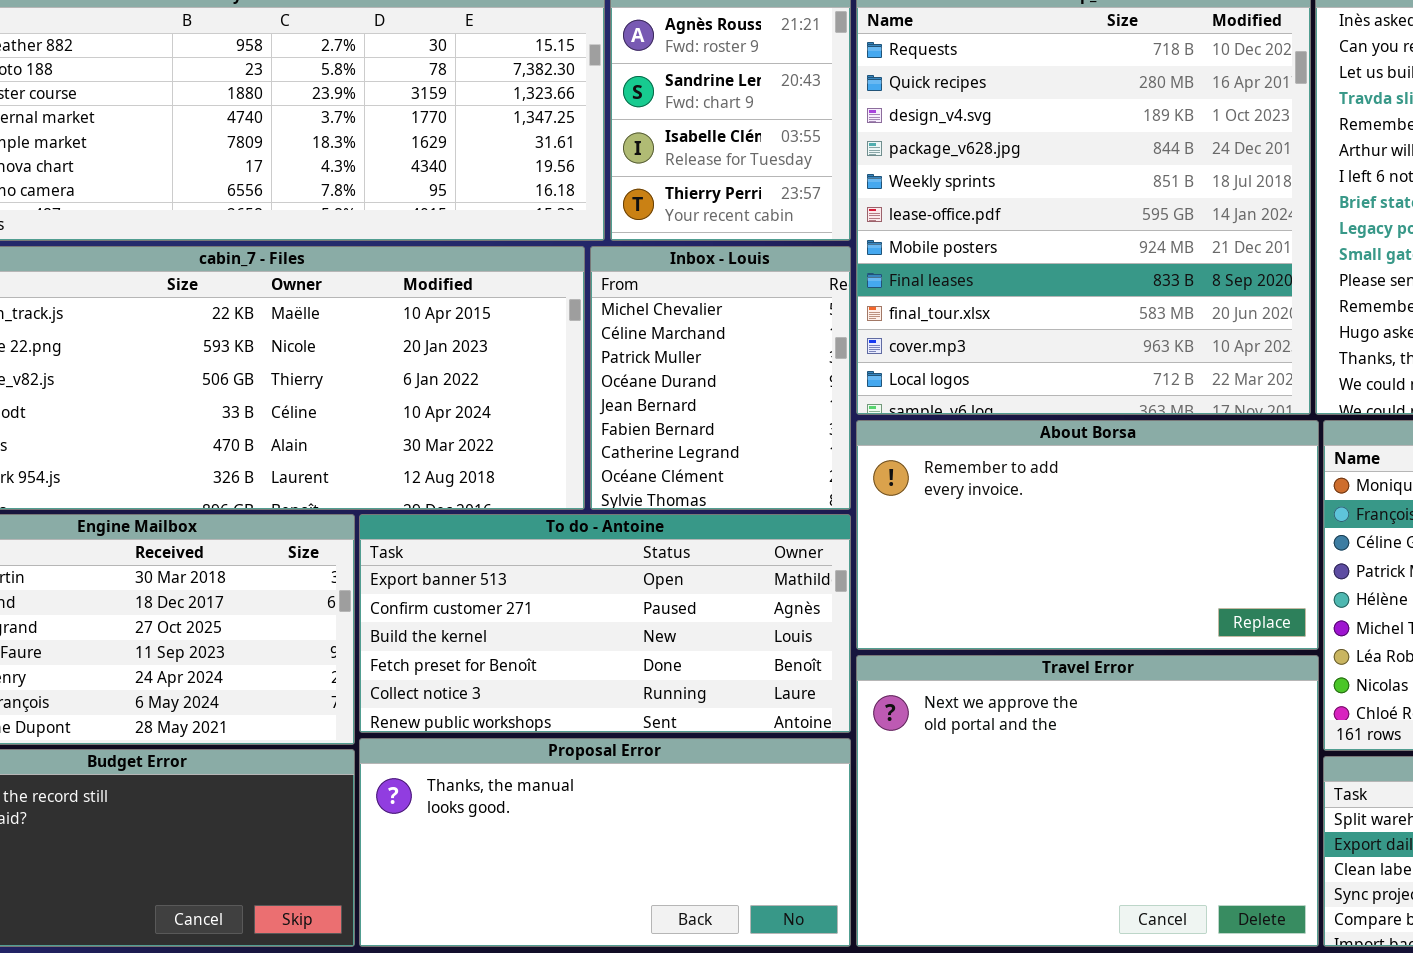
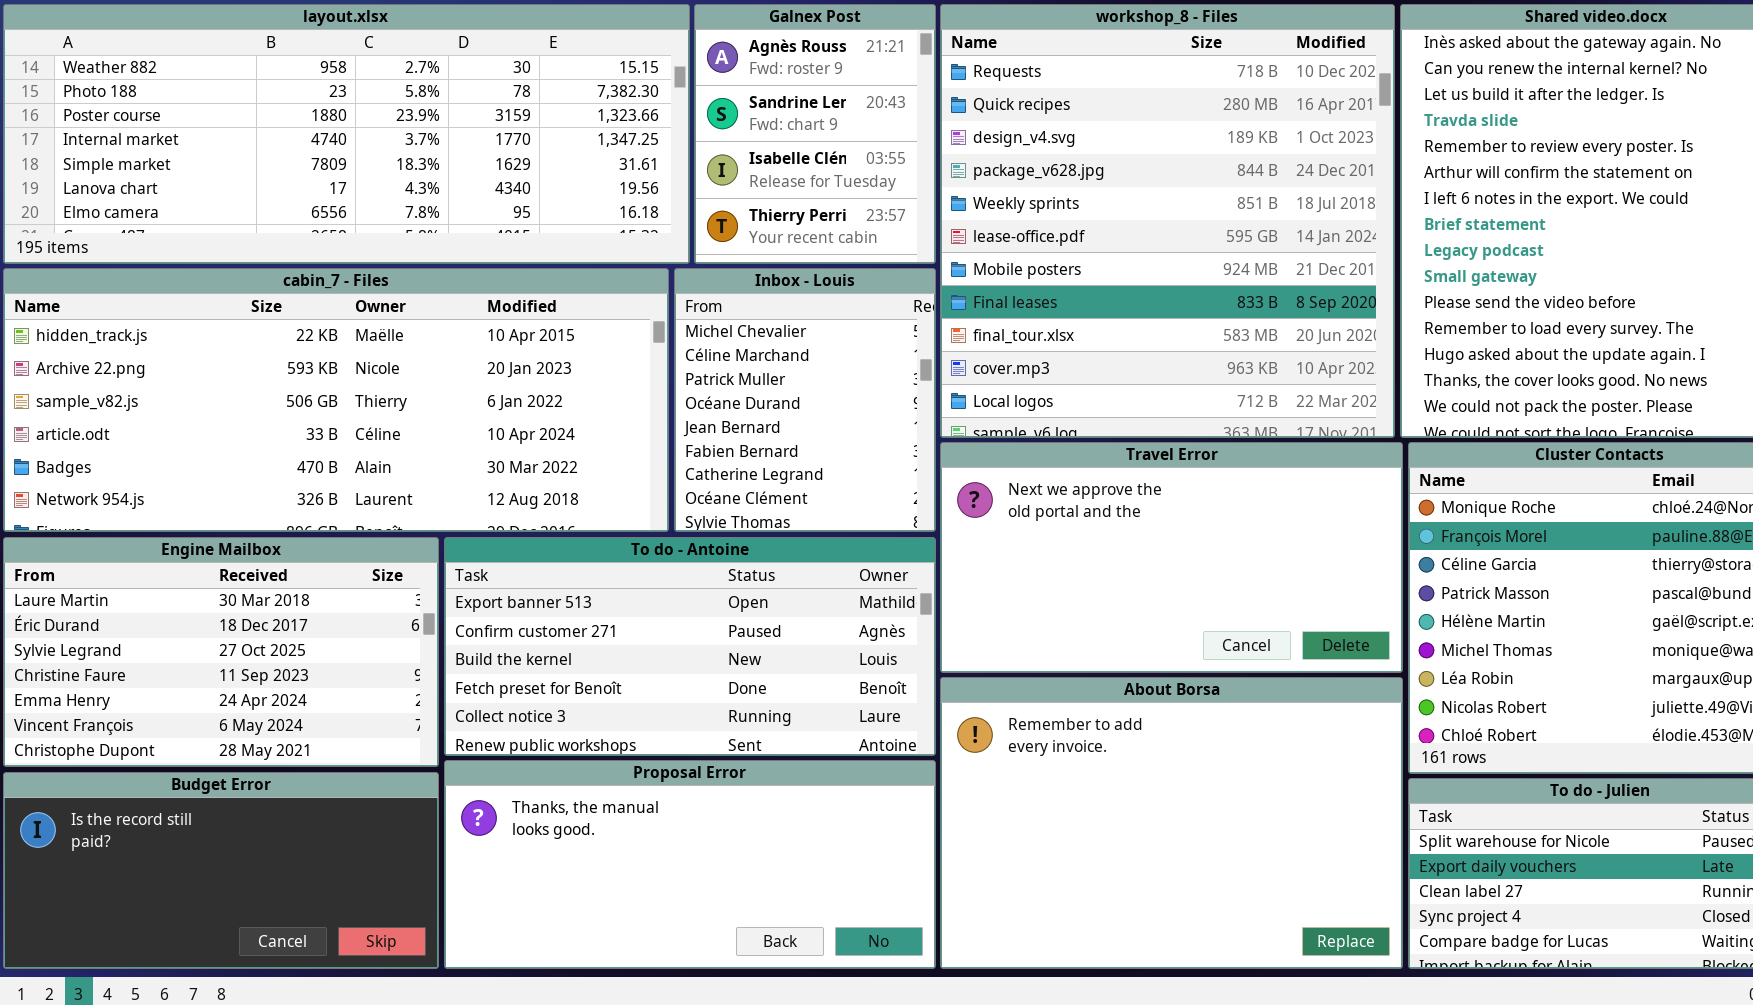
About Borsa: [856,420,1319,650] -> [940,677,1403,969], moved, resized
Travel Error: [856,655,1319,947] -> [940,442,1403,673], moved, resized

